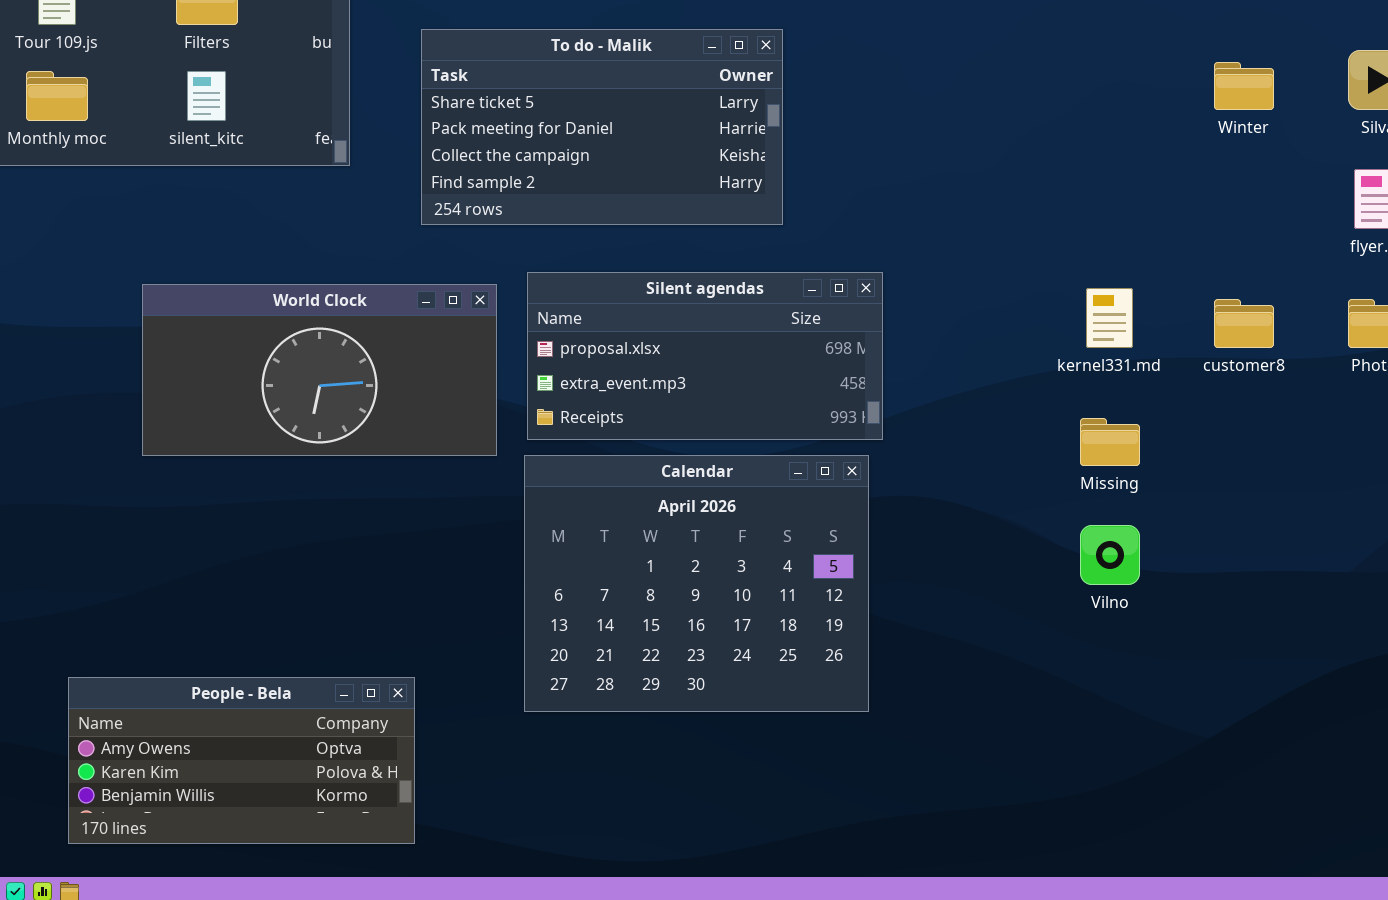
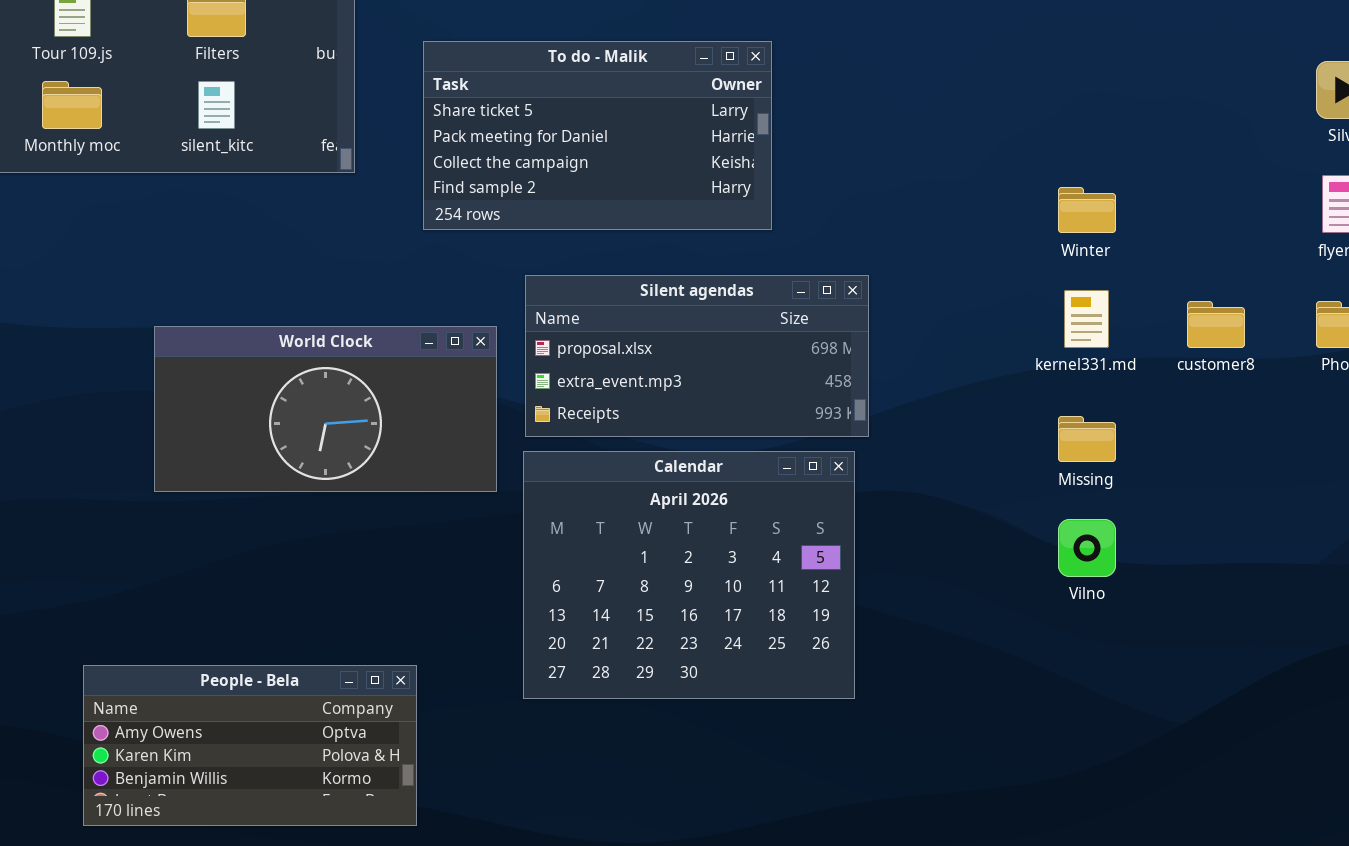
Winter: [1214,62,1274,110] -> [1058,187,1116,233], moved
World Clock: [142,284,497,456] -> [154,326,497,492], moved

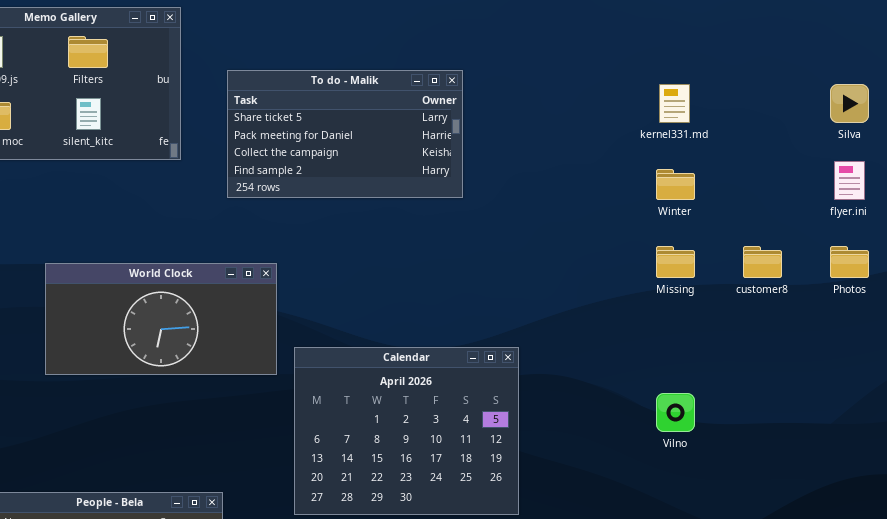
Silent agendas: [525,275,869,437] -> none, closed
kernel331.md: [1064,290,1109,348] -> [659,84,690,123], moved
Missing: [1058,416,1116,462] -> [656,246,695,278], moved

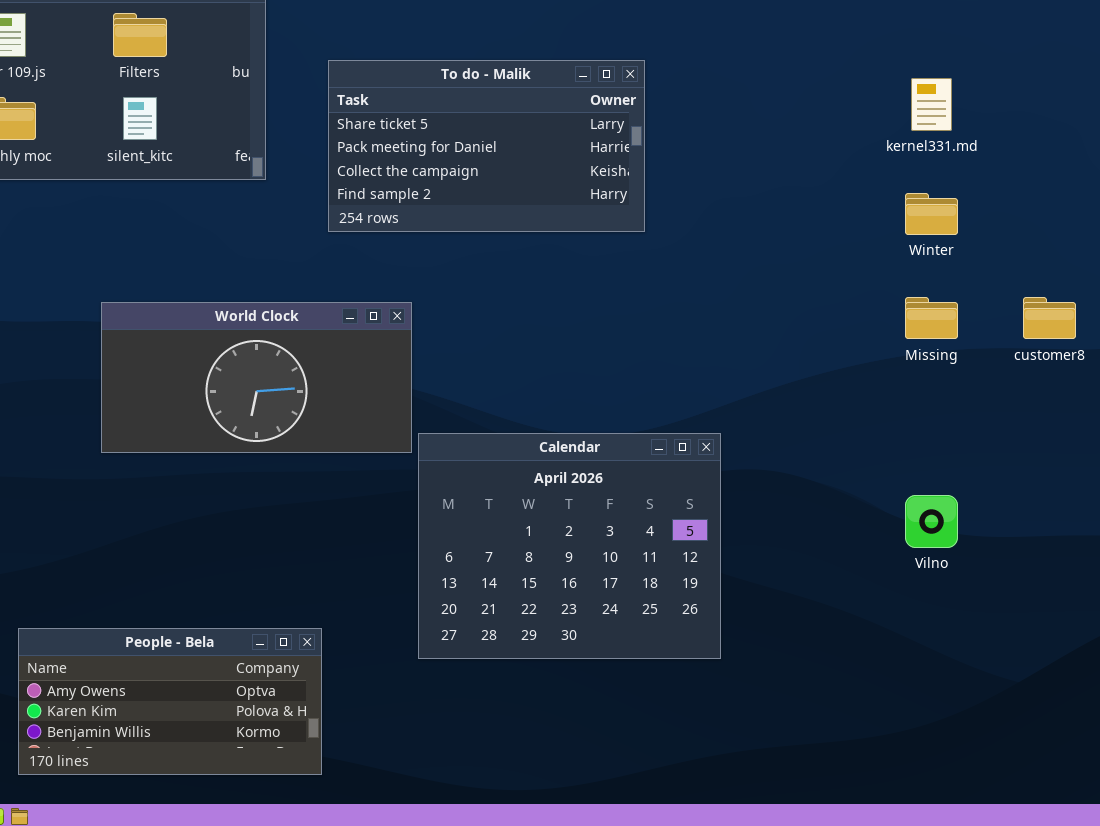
World Clock: [45,263,277,375] -> [101,302,412,453], moved

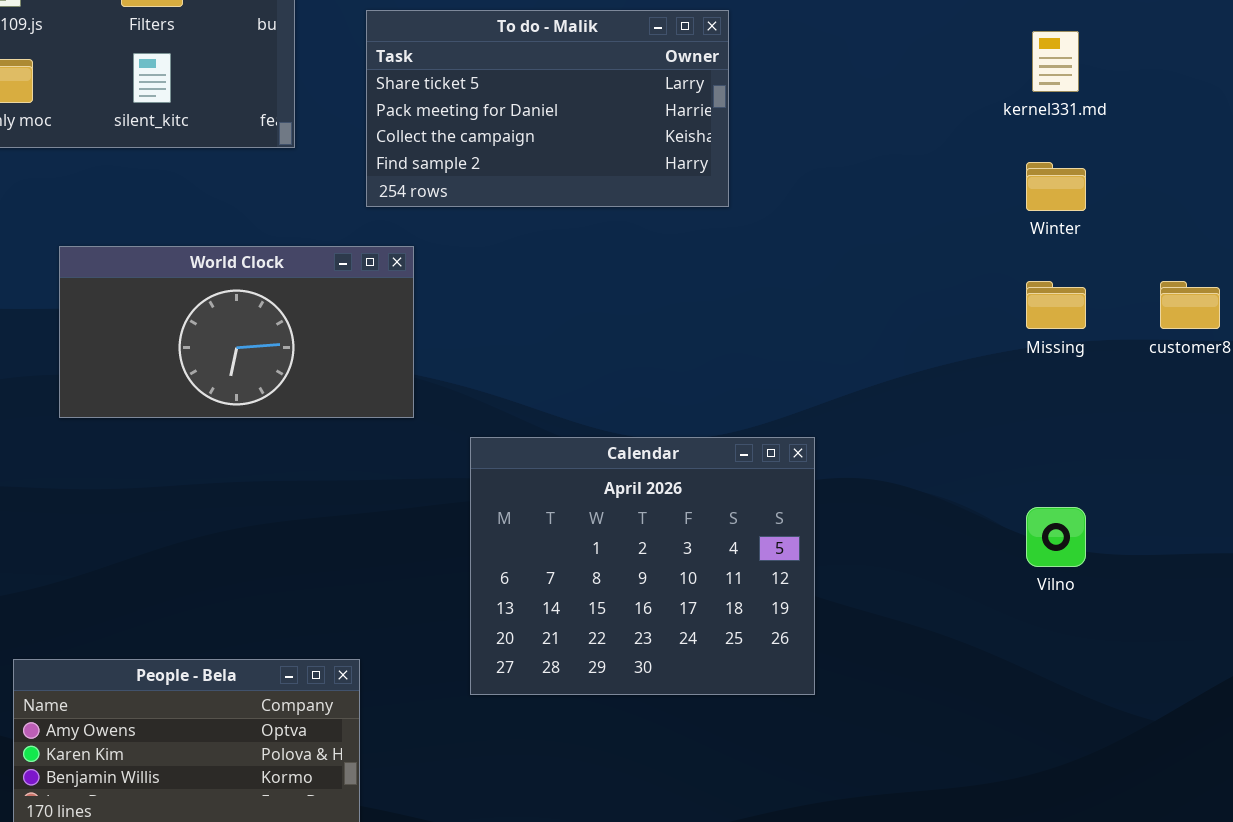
World Clock: [101,302,412,453] -> [59,246,414,418], moved

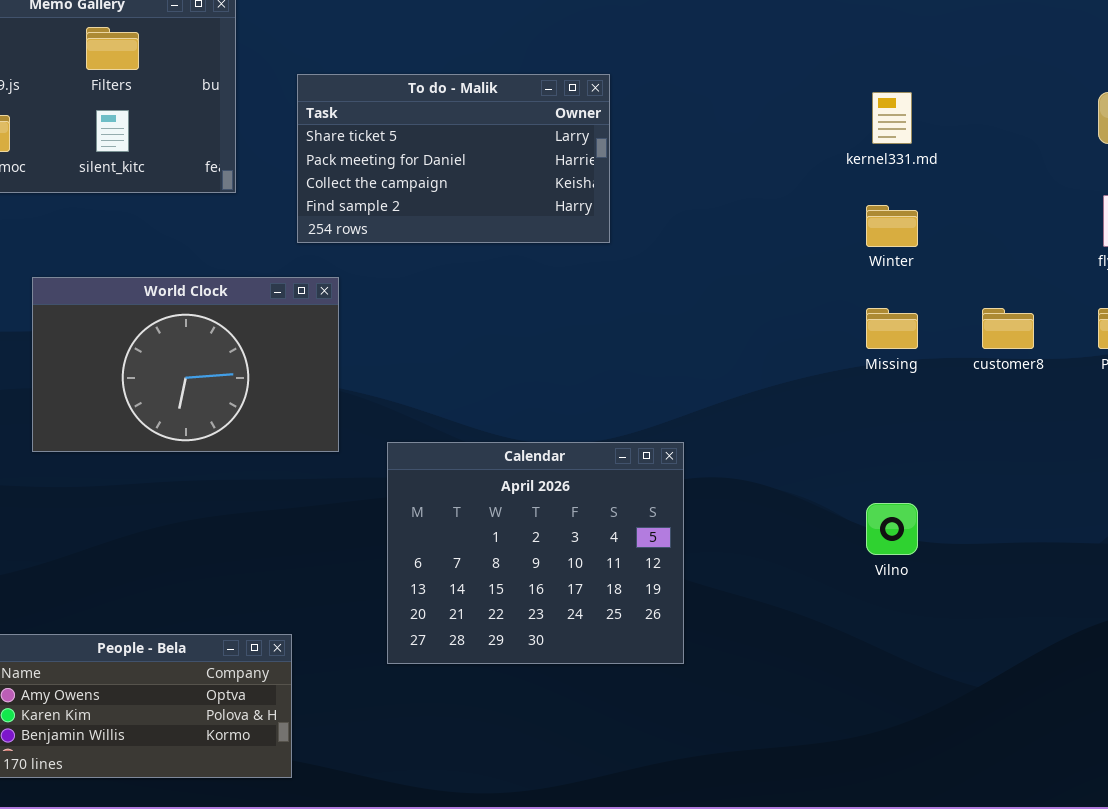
World Clock: [59,246,414,418] -> [32,277,339,452], resized

